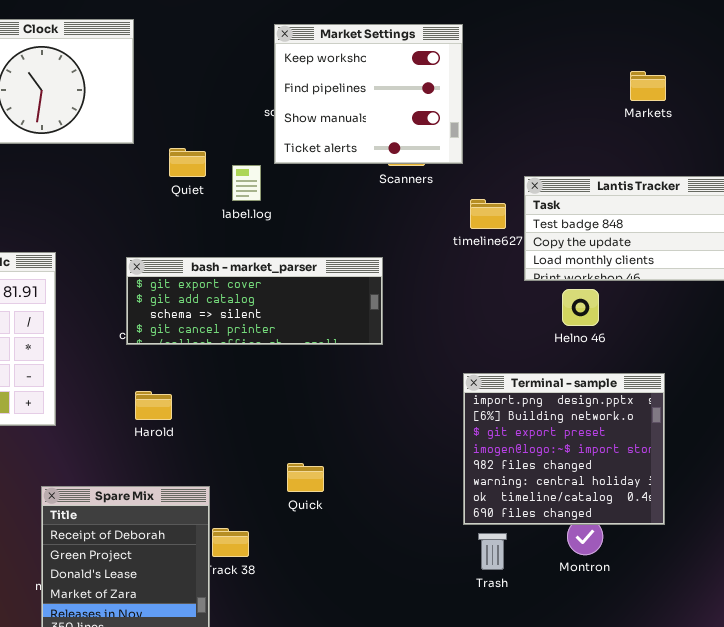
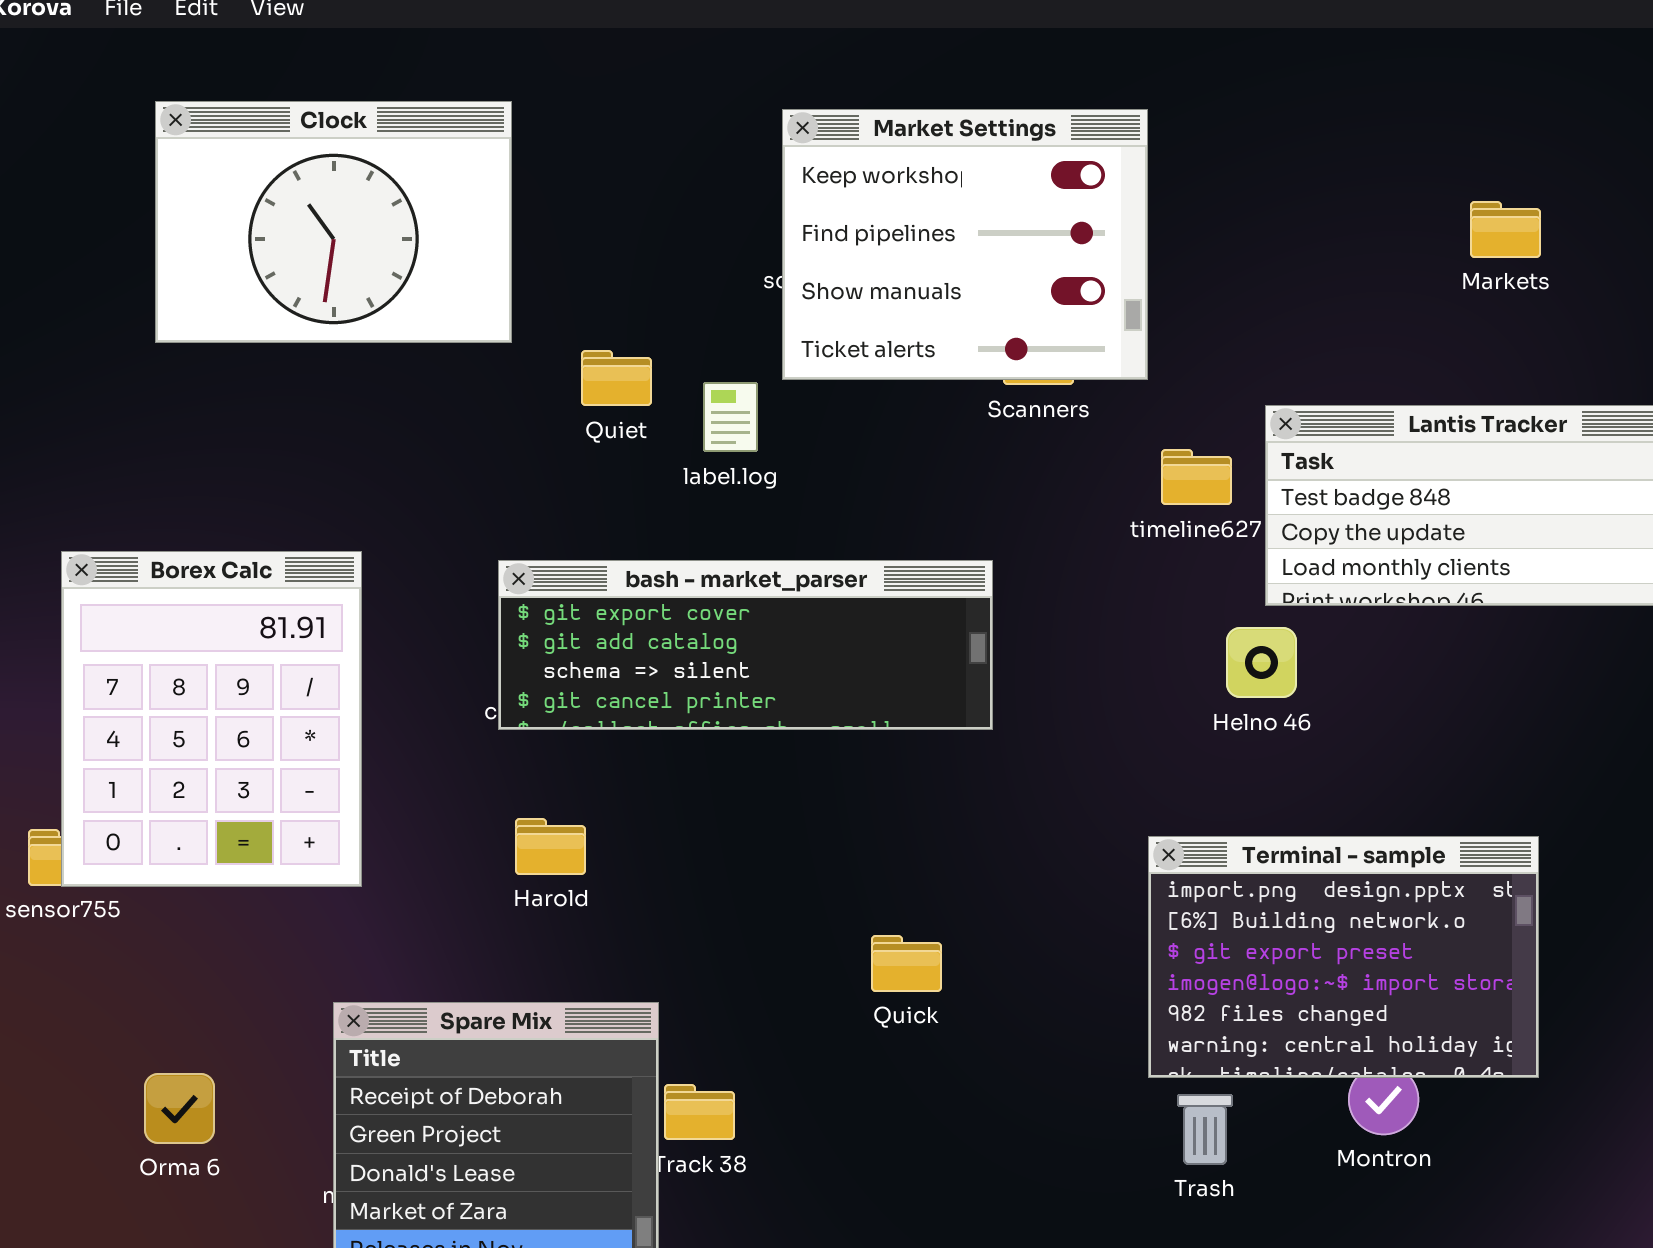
Helno 46: [562,289,599,326] -> [1226,627,1297,698], moved
Terminal - sample: [463,373,665,525] -> [1148,836,1539,1078], resized
Quick: [287,463,324,492] -> [871,935,942,992], moved

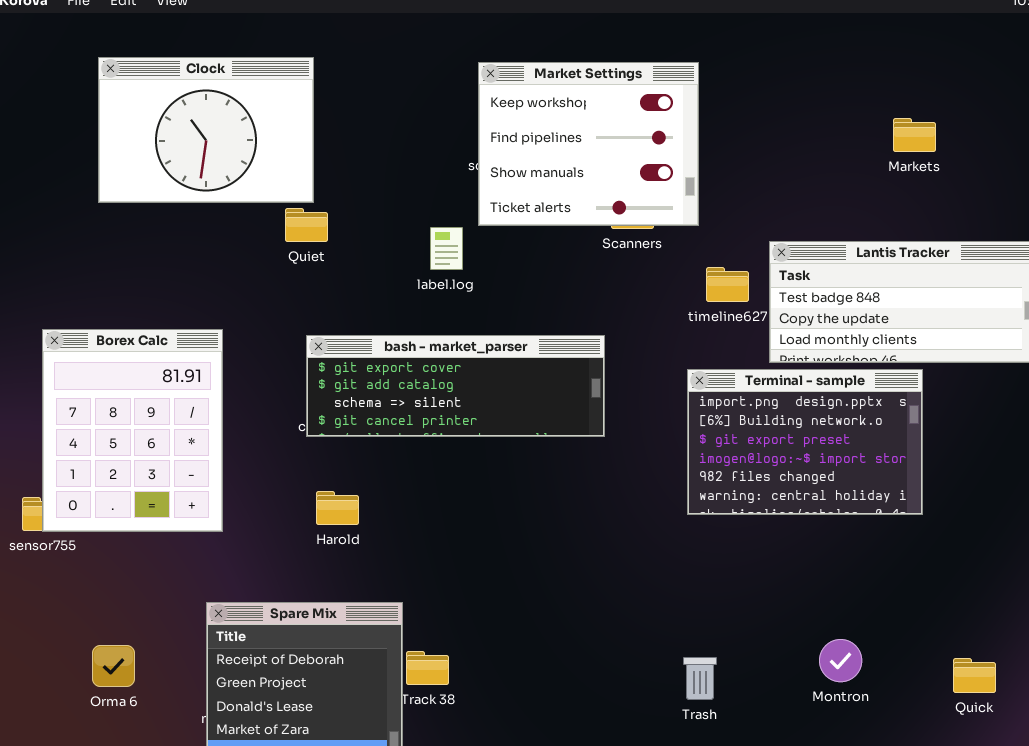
Quiet: [581,350,652,406] -> [285,208,328,242], moved
Terminal - sample: [1148,836,1539,1078] -> [687,369,923,515], moved
Quick: [871,935,942,992] -> [953,658,996,693], moved
Trash: [1177,1094,1233,1165] -> [683,657,717,700], moved

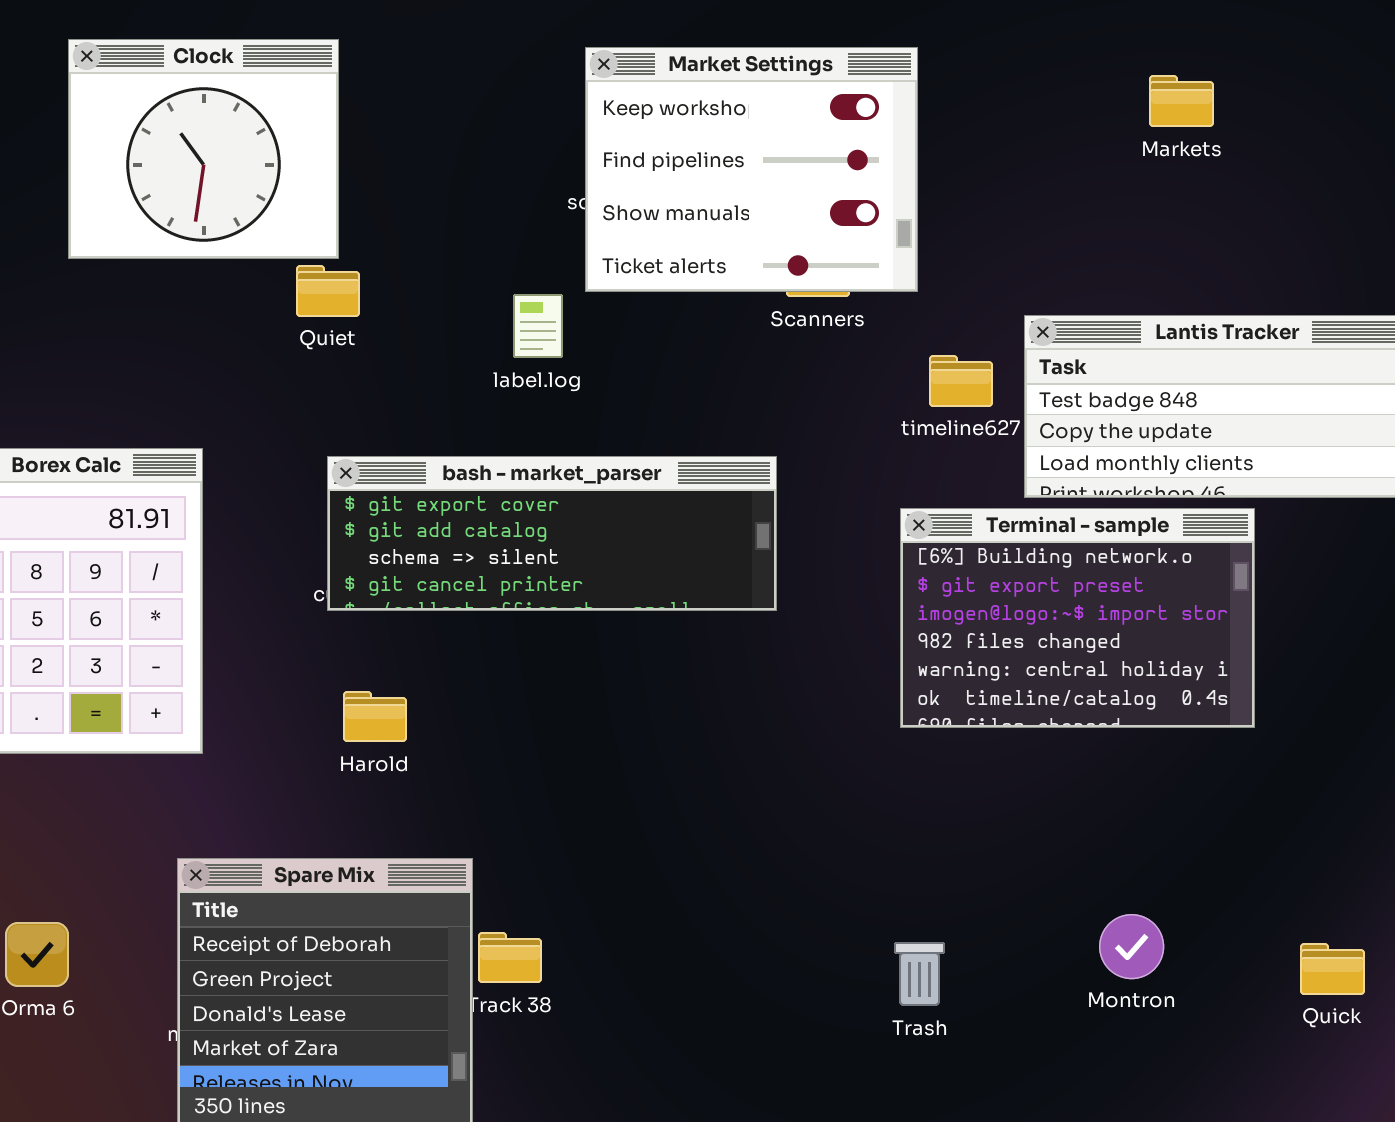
Clock: [98,57,314,203] -> [68,39,339,259], resized
Markets: [893,118,936,152] -> [1149,75,1214,127], moved
Terminal - sample: [687,369,923,515] -> [900,508,1255,728], scrolled down 1 row

